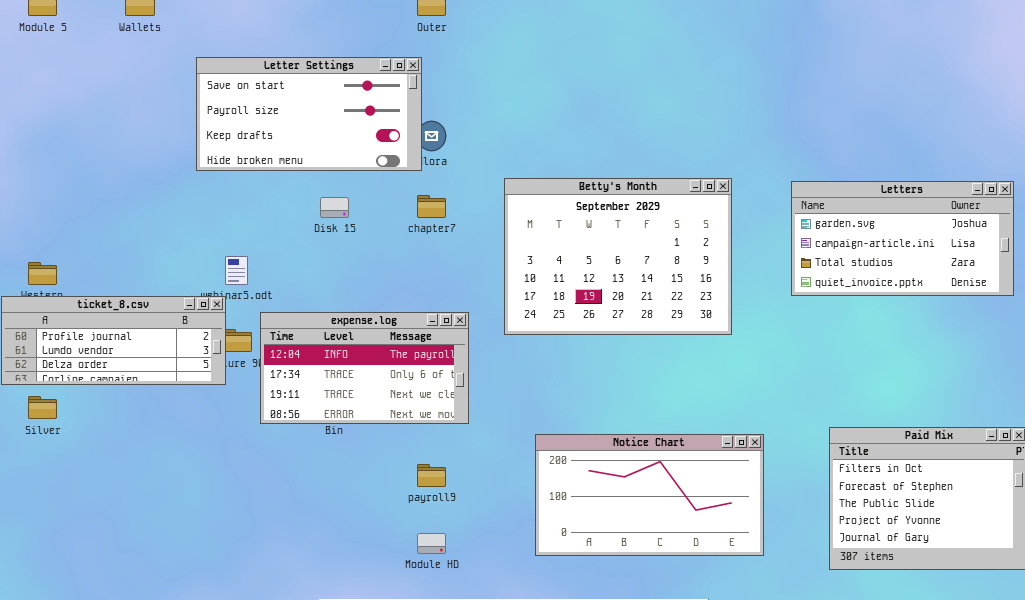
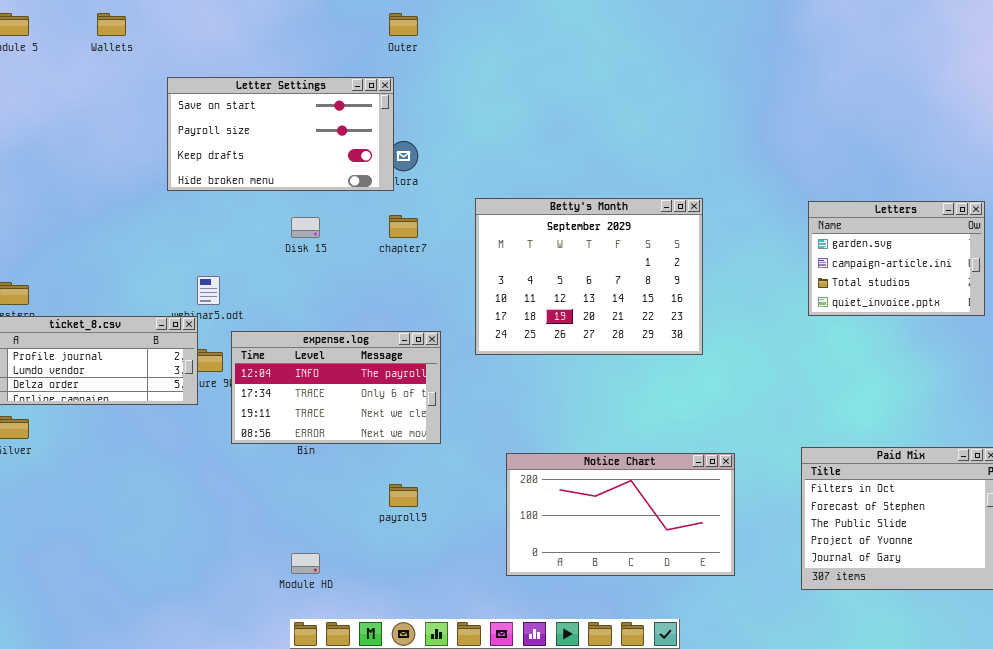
Letters: [791,181,1014,296] -> [808,201,985,316], resized
Module HD: [417,533,446,554] -> [291,553,320,574], moved

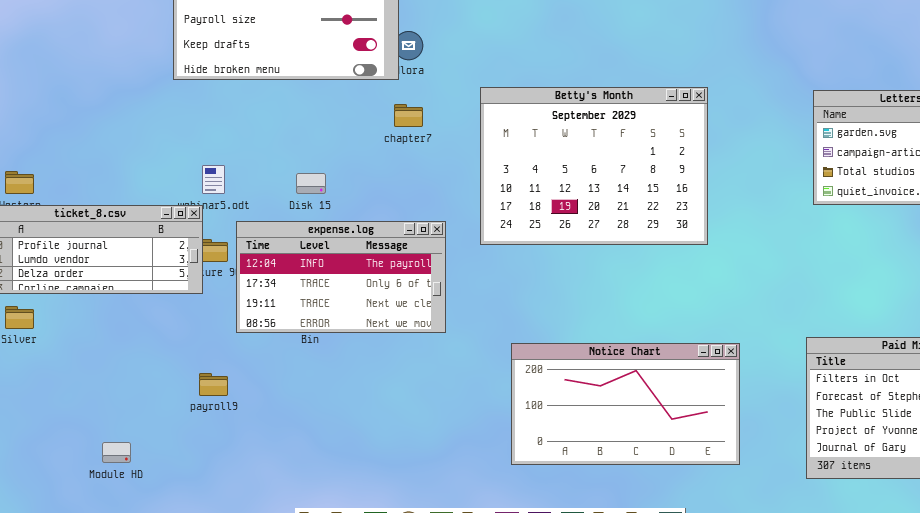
Disk 15: [291,217,320,238] -> [296,173,326,194], moved
payroll9: [389,484,418,507] -> [199,373,228,396], moved
Module HD: [291,553,320,574] -> [102,442,131,463], moved

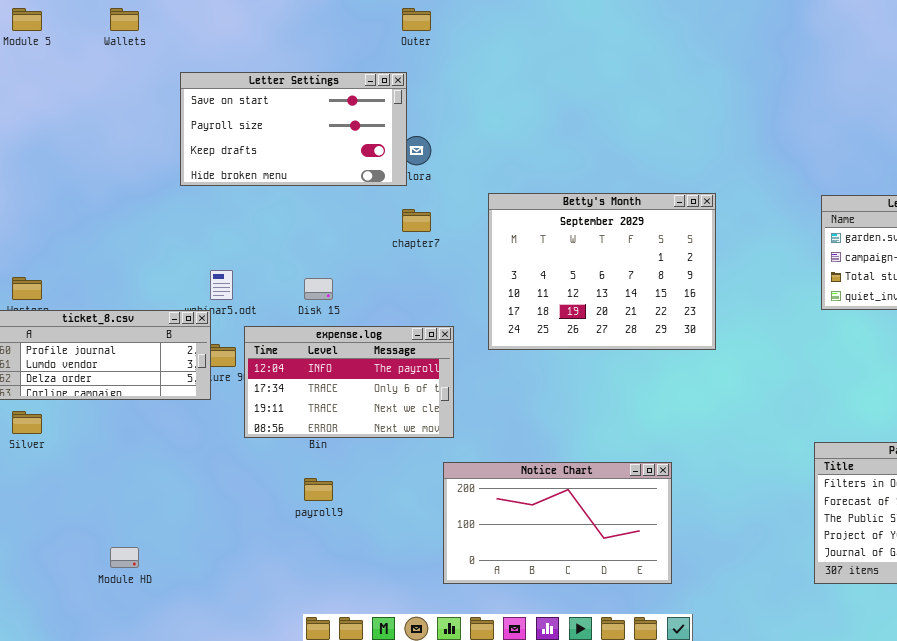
Notice Chart: [511,343,740,465] -> [443,462,672,584], moved
payroll9: [199,373,228,396] -> [304,478,333,501], moved

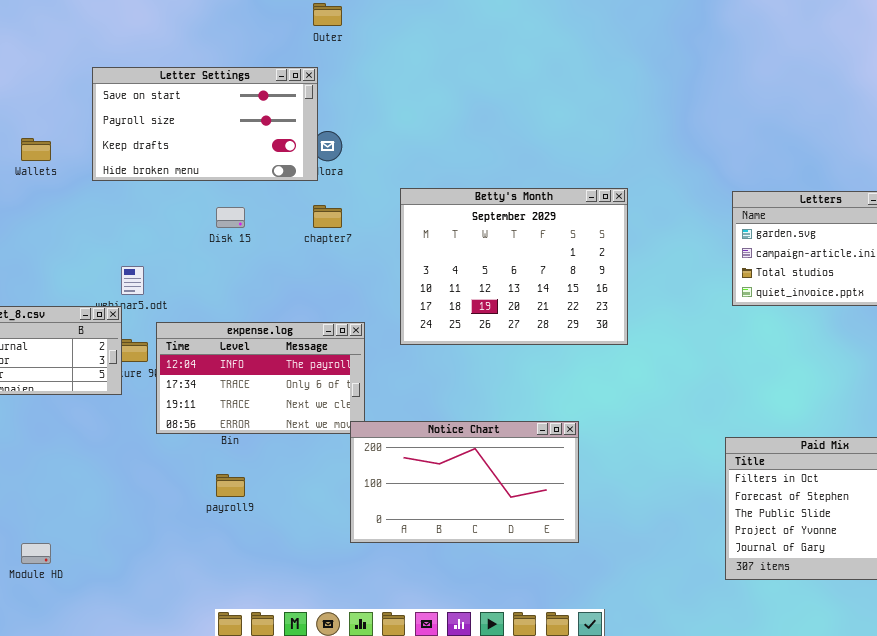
Wallets: [110,8,139,31] -> [21,138,51,161], moved
Disk 15: [304,278,333,300] -> [216,207,245,228], moved
Notice Chart: [443,462,672,584] -> [350,421,579,543], moved

